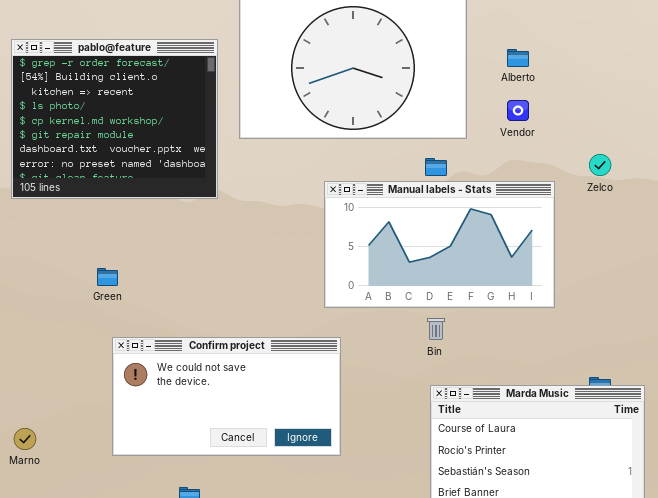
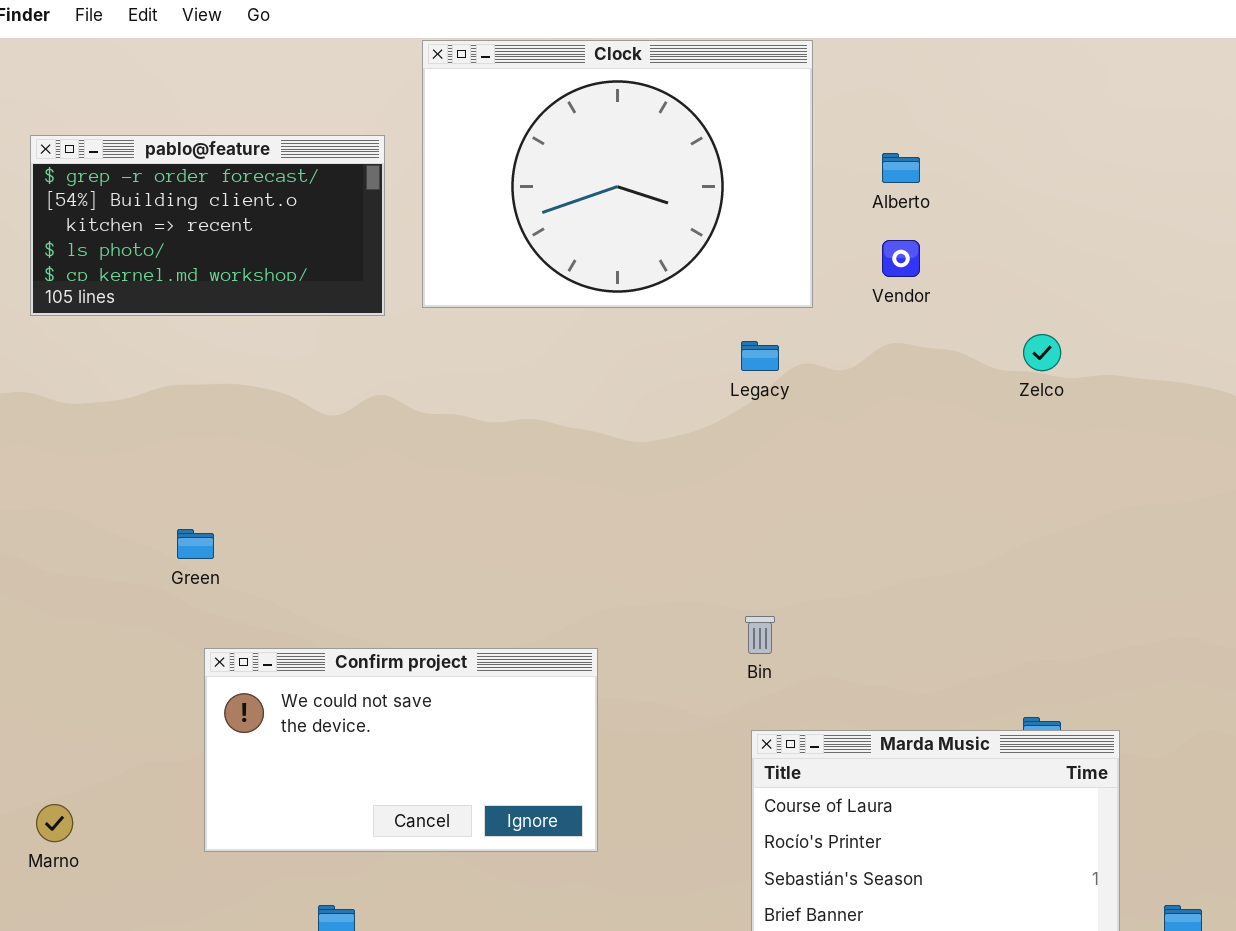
pablo@feature: [11,39,218,199] -> [30,135,385,316], resized
Manual labels - Stats: [324,181,555,308] -> none, closed

